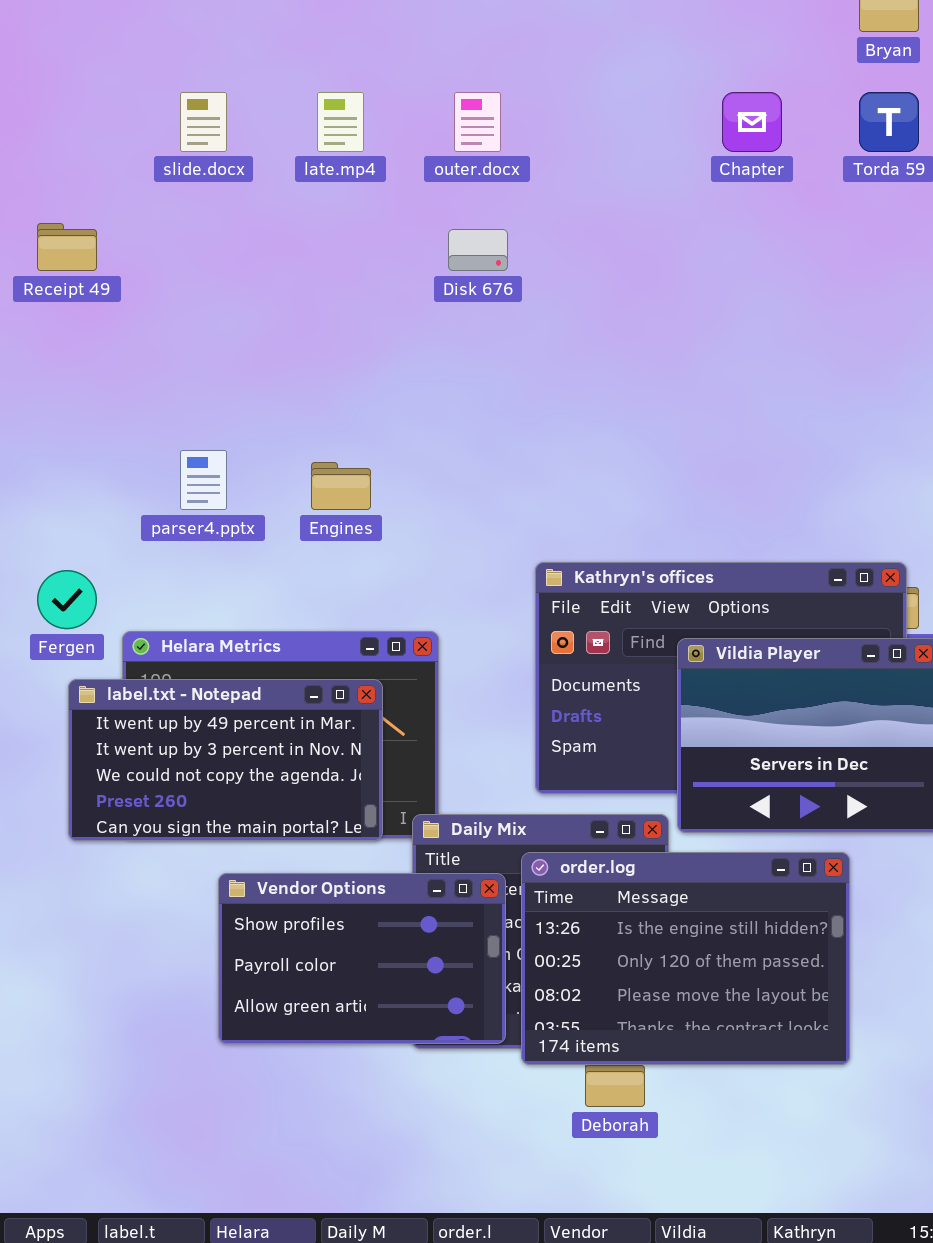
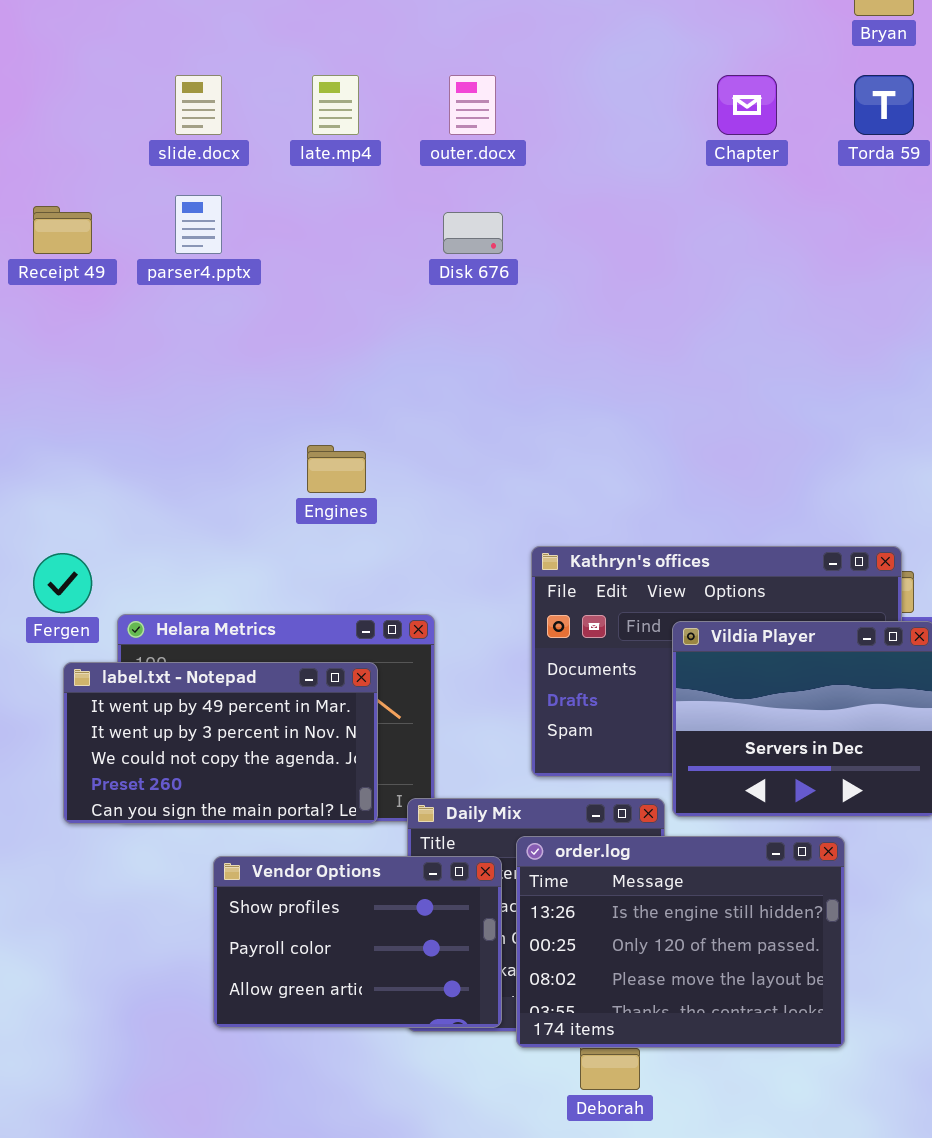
parser4.pptx: [180,450,227,510] -> [175,195,222,254], moved

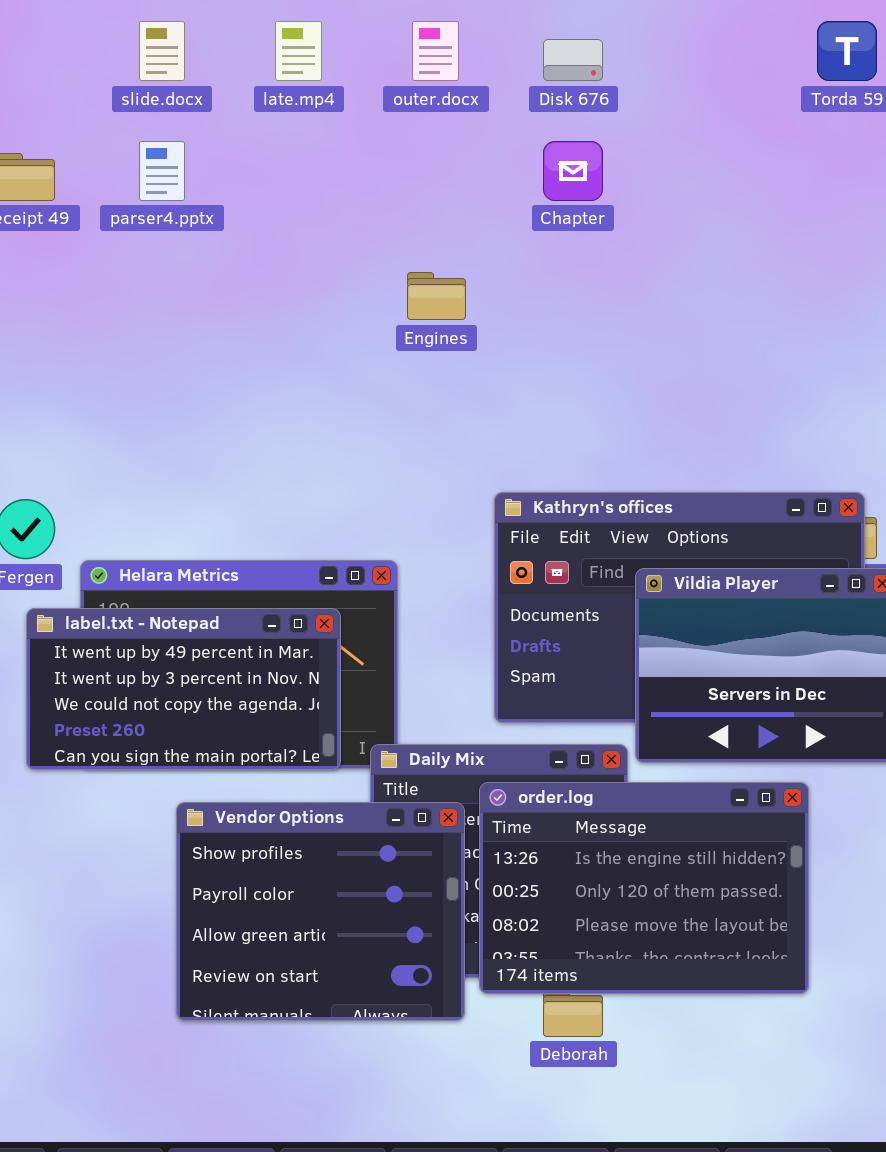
Chapter: [717,75,777,135] -> [543,141,603,201], moved
Disk 676: [443,212,503,254] -> [543,39,603,81], moved
Engines: [307,445,366,493] -> [407,272,466,320], moved
Vendor Options: [213,856,502,1028] -> [176,802,465,1021], resized

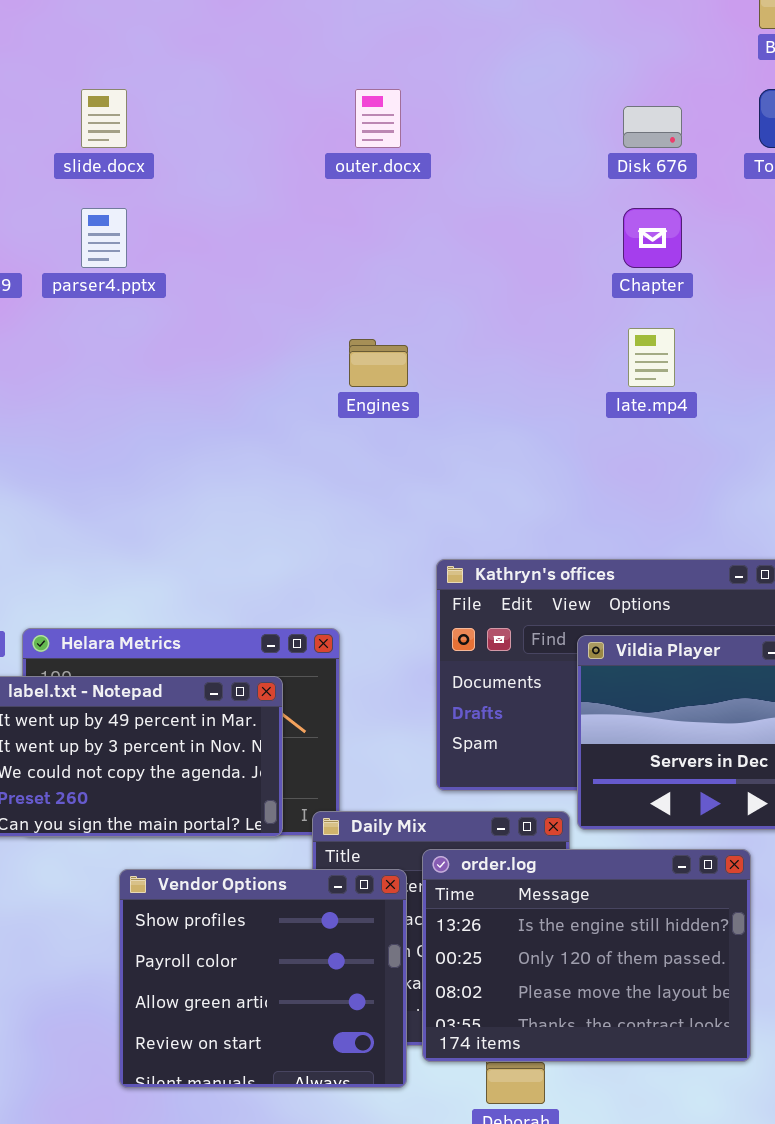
late.mp4: [275,21,322,81] -> [628,328,675,387], moved
Disk 676: [543,39,603,81] -> [623,106,682,148], moved
Chapter: [543,141,603,201] -> [623,208,682,268], moved

